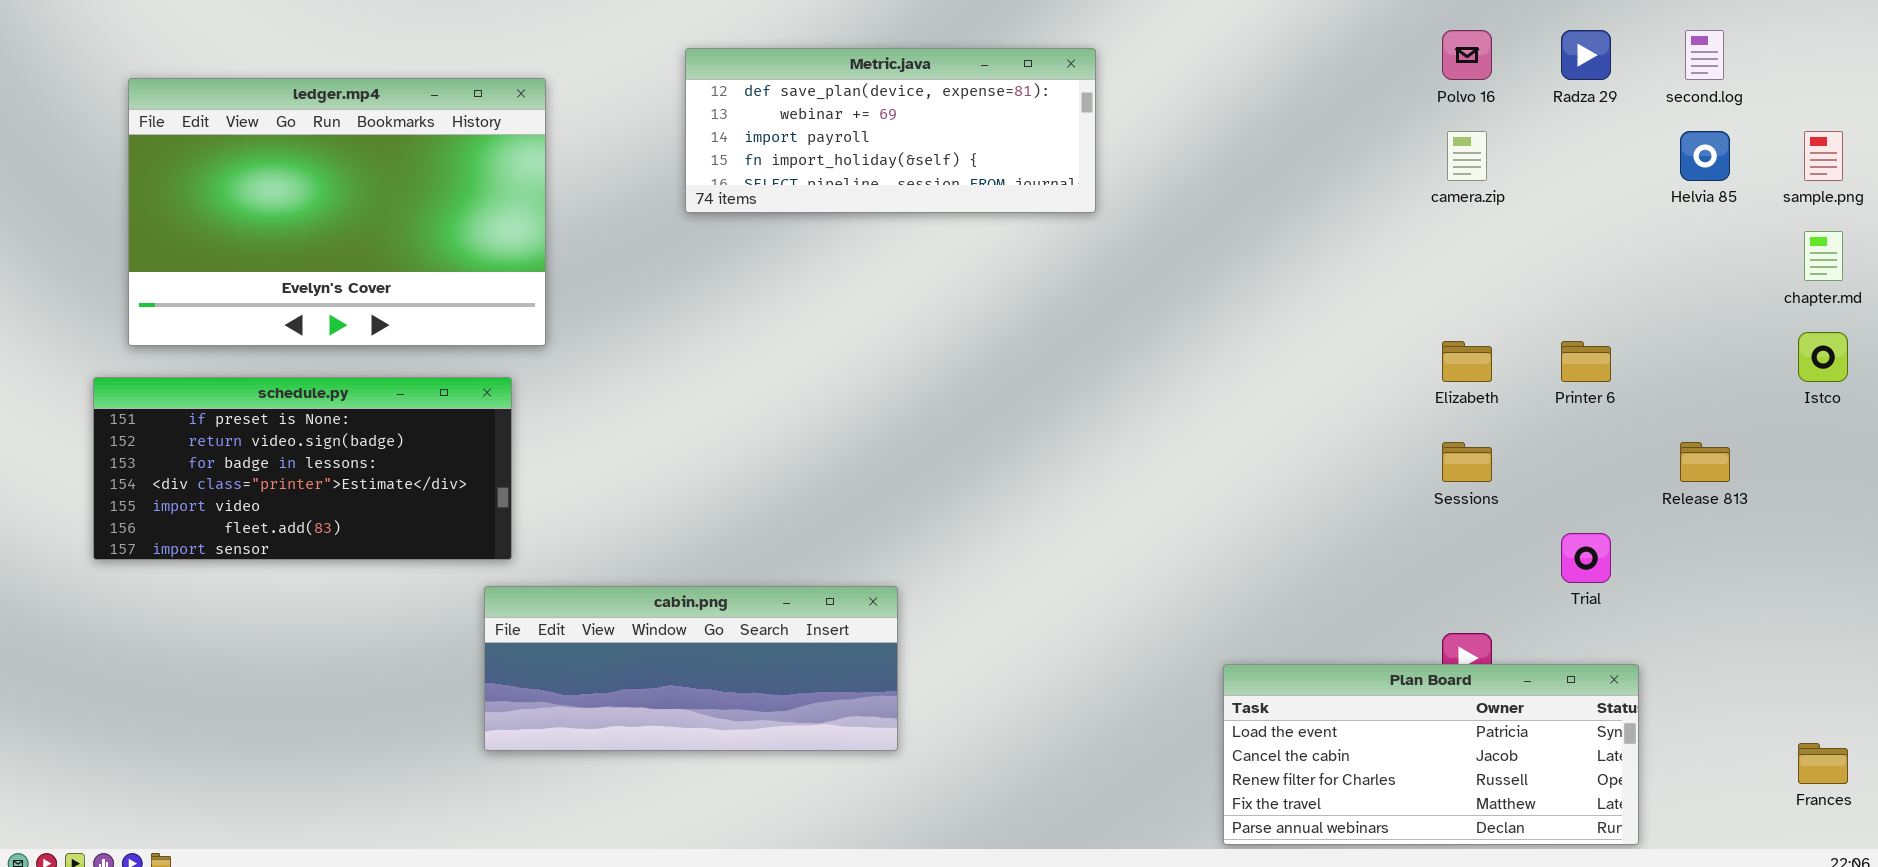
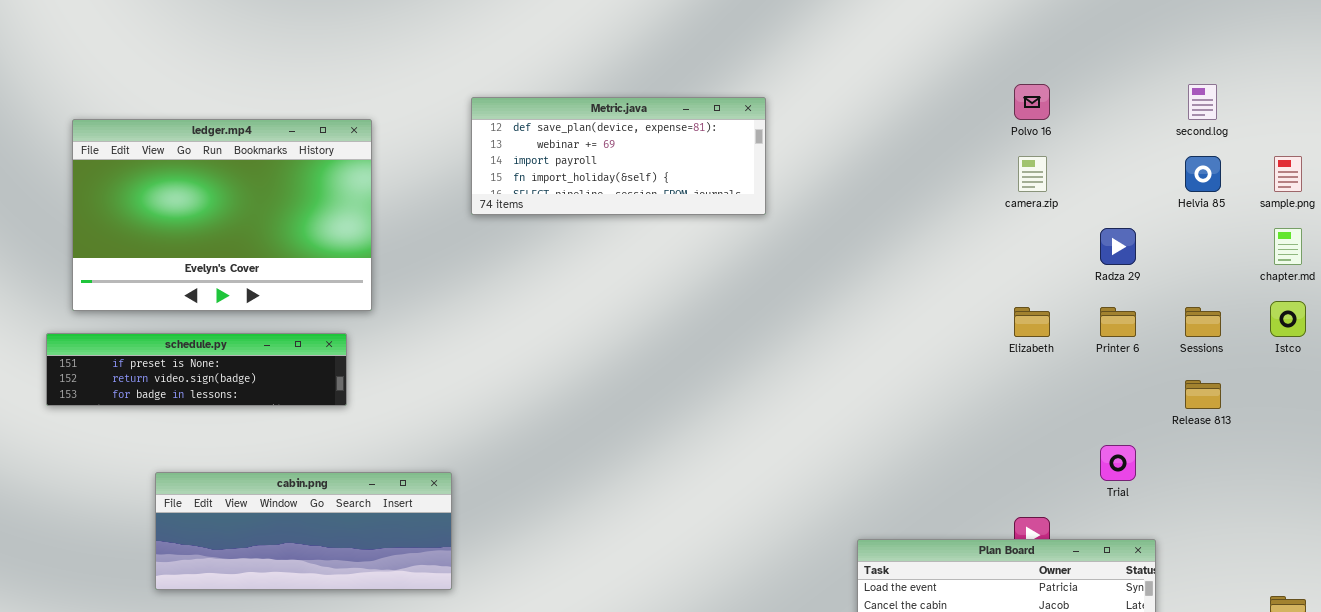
Radza 29: [1561,30,1611,80] -> [1100,228,1136,265], moved
schedule.py: [93,377,512,560] -> [46,333,347,406], resized
Sessions: [1442,442,1492,482] -> [1185,307,1221,337], moved
cabin.png: [484,586,898,751] -> [155,472,452,590], moved

